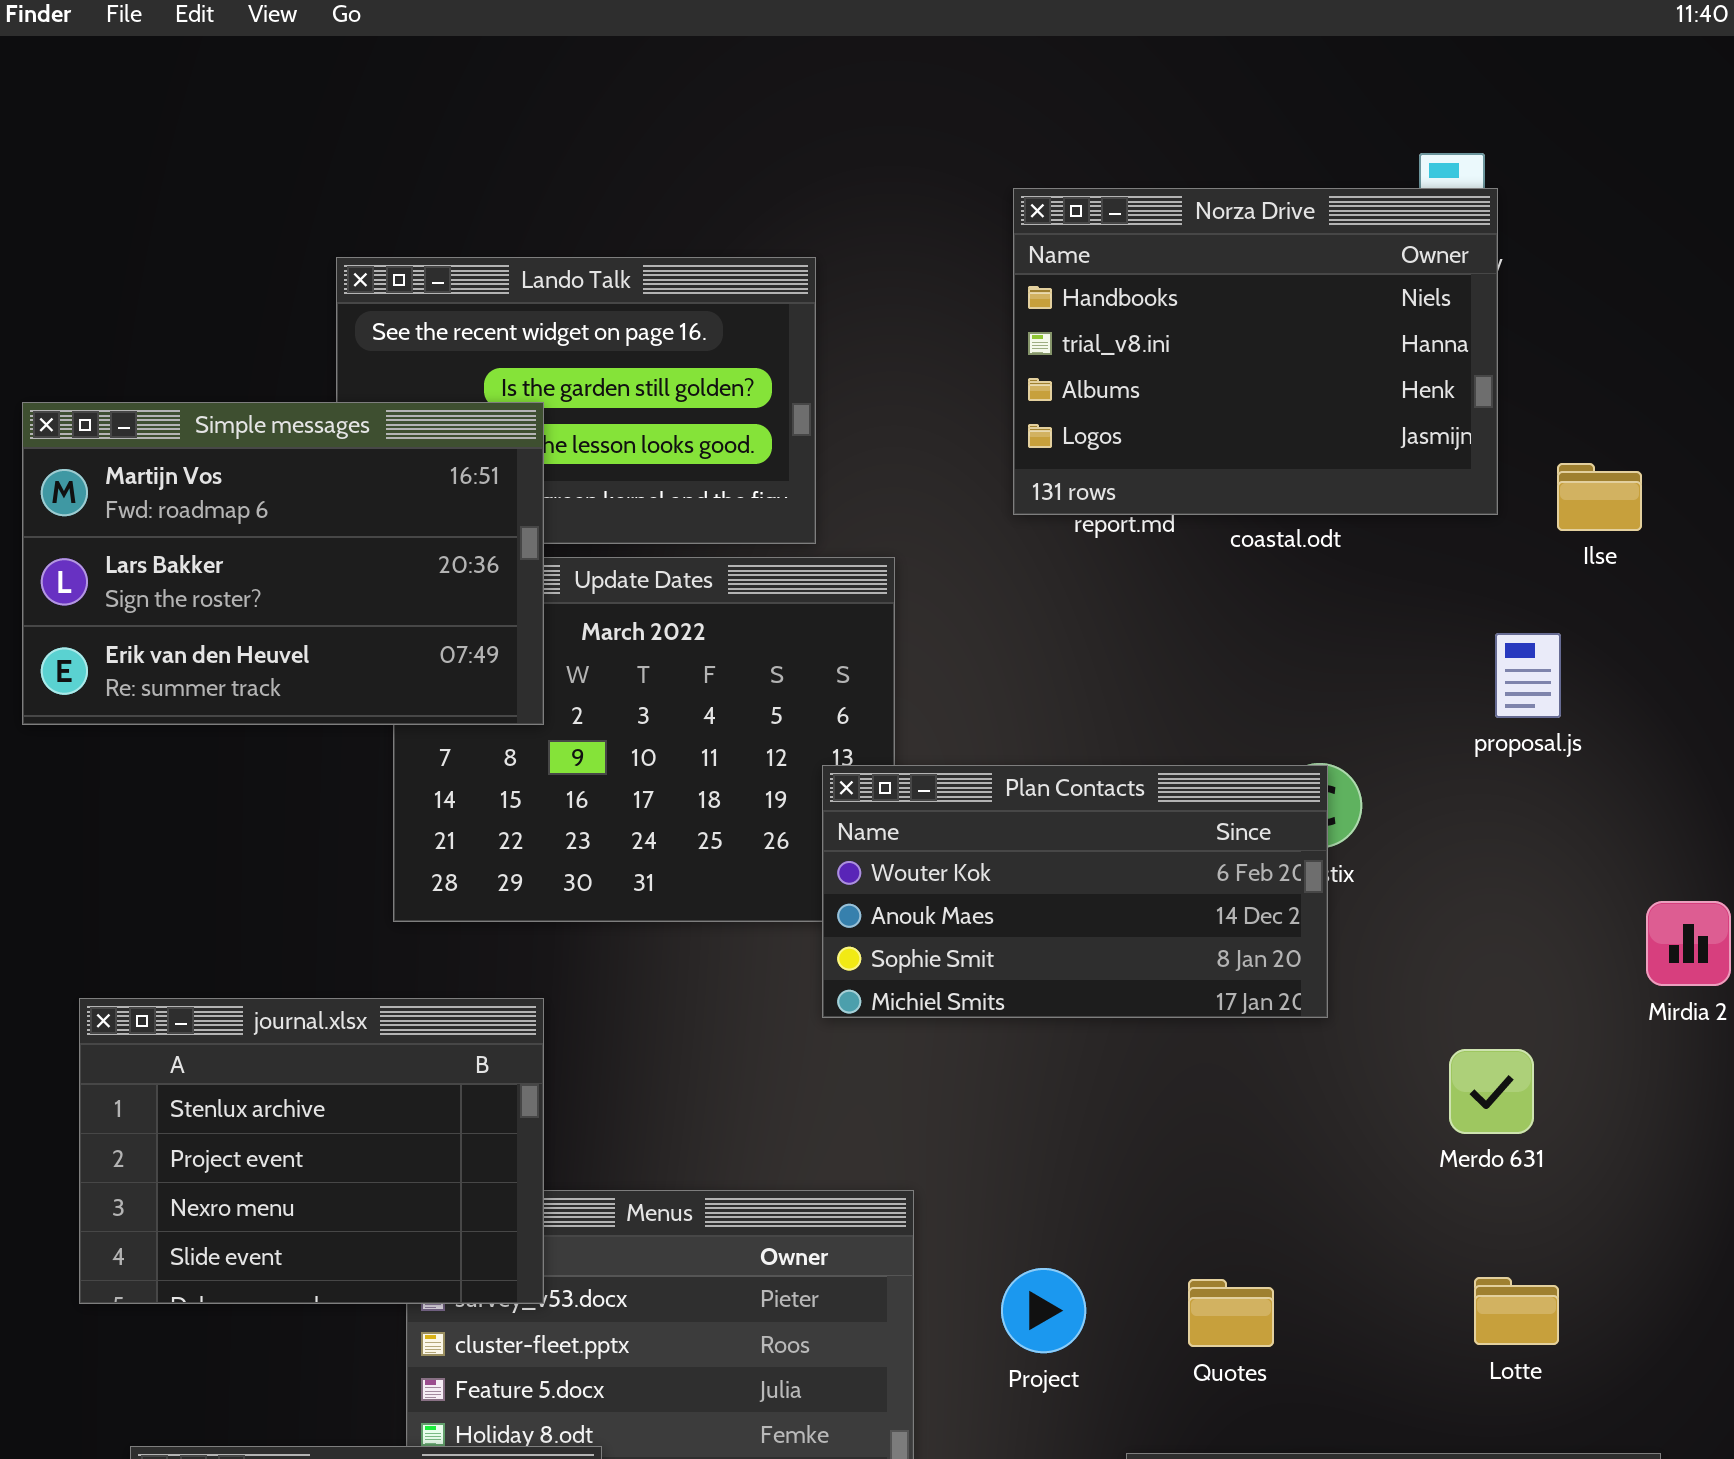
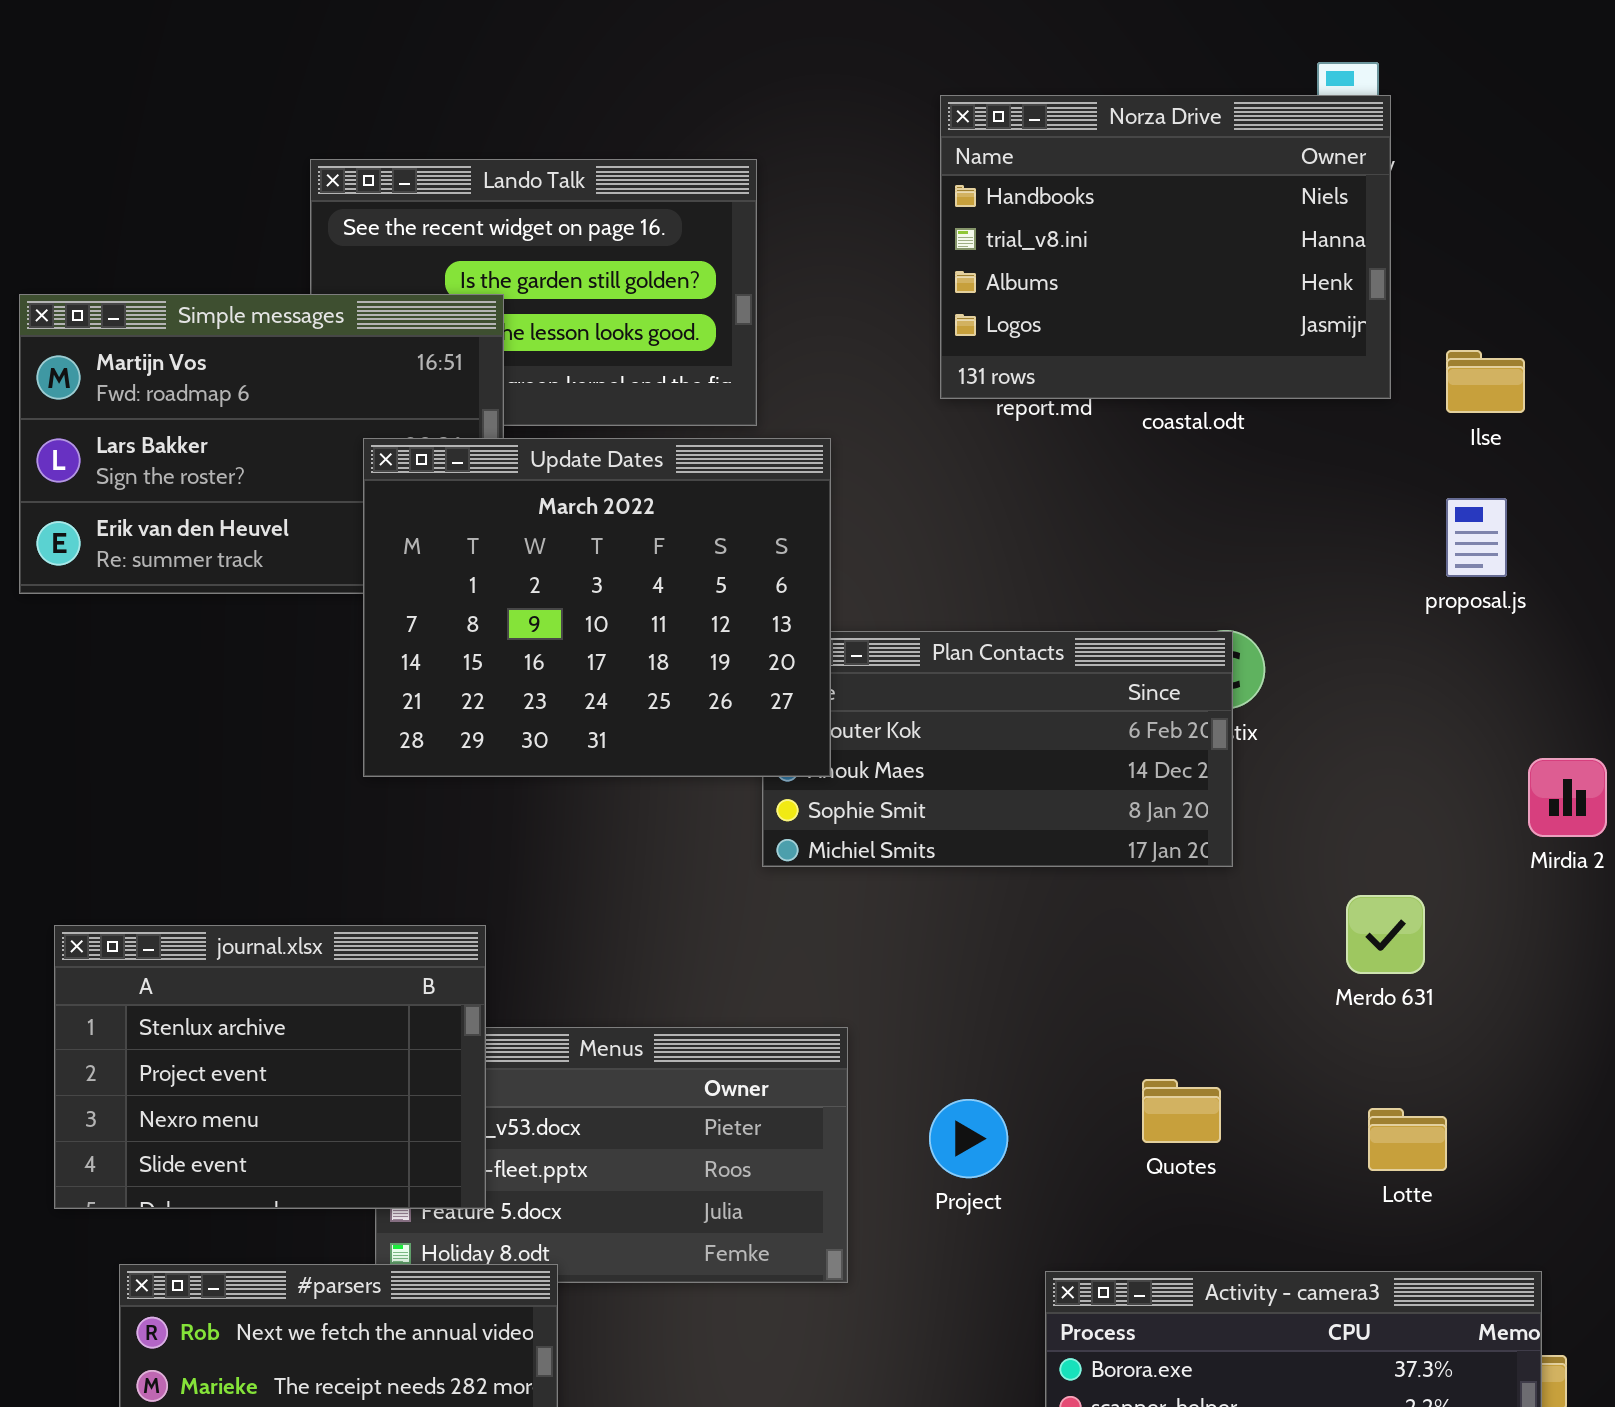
Update Dates: [393,557,895,922] -> [363,438,831,777], raised
proposal.js: [1495,633,1561,718] -> [1446,498,1507,577], moved
journal.xlsx: [79,998,544,1304] -> [54,925,486,1209], moved
Quotes: [1188,1279,1274,1347] -> [1142,1079,1221,1143], moved

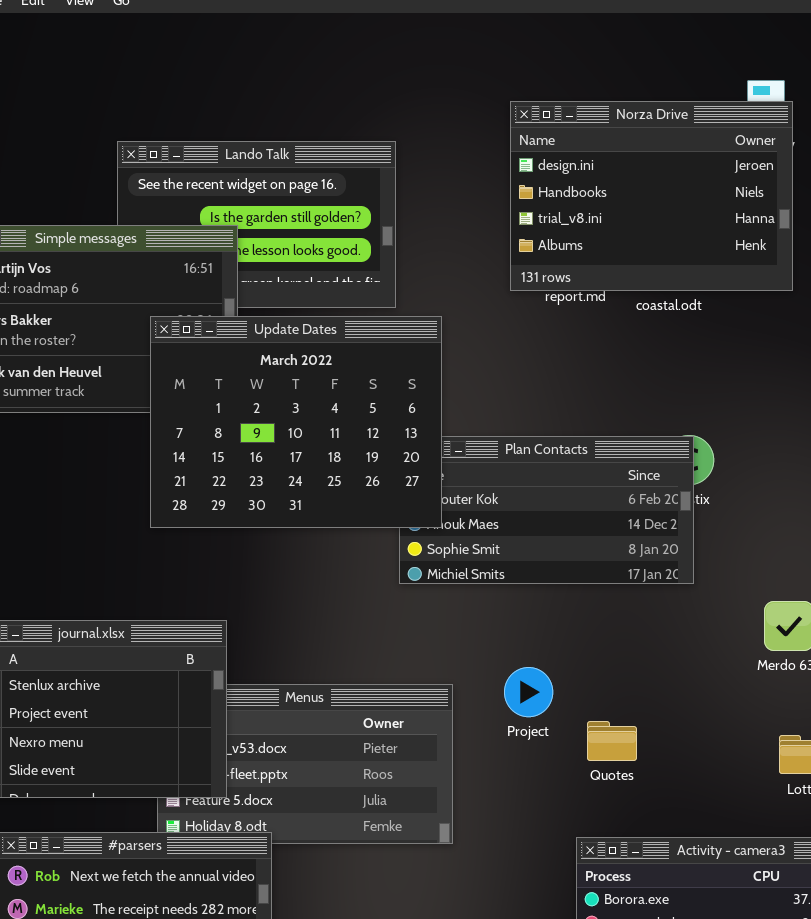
Norza Drive: [940,95,1391,399] -> [510,101,793,291], scrolled up 1 row
Quotes: [1142,1079,1221,1143] -> [587,721,637,761], moved
Project: [929,1099,1008,1178] -> [504,667,553,717], moved

